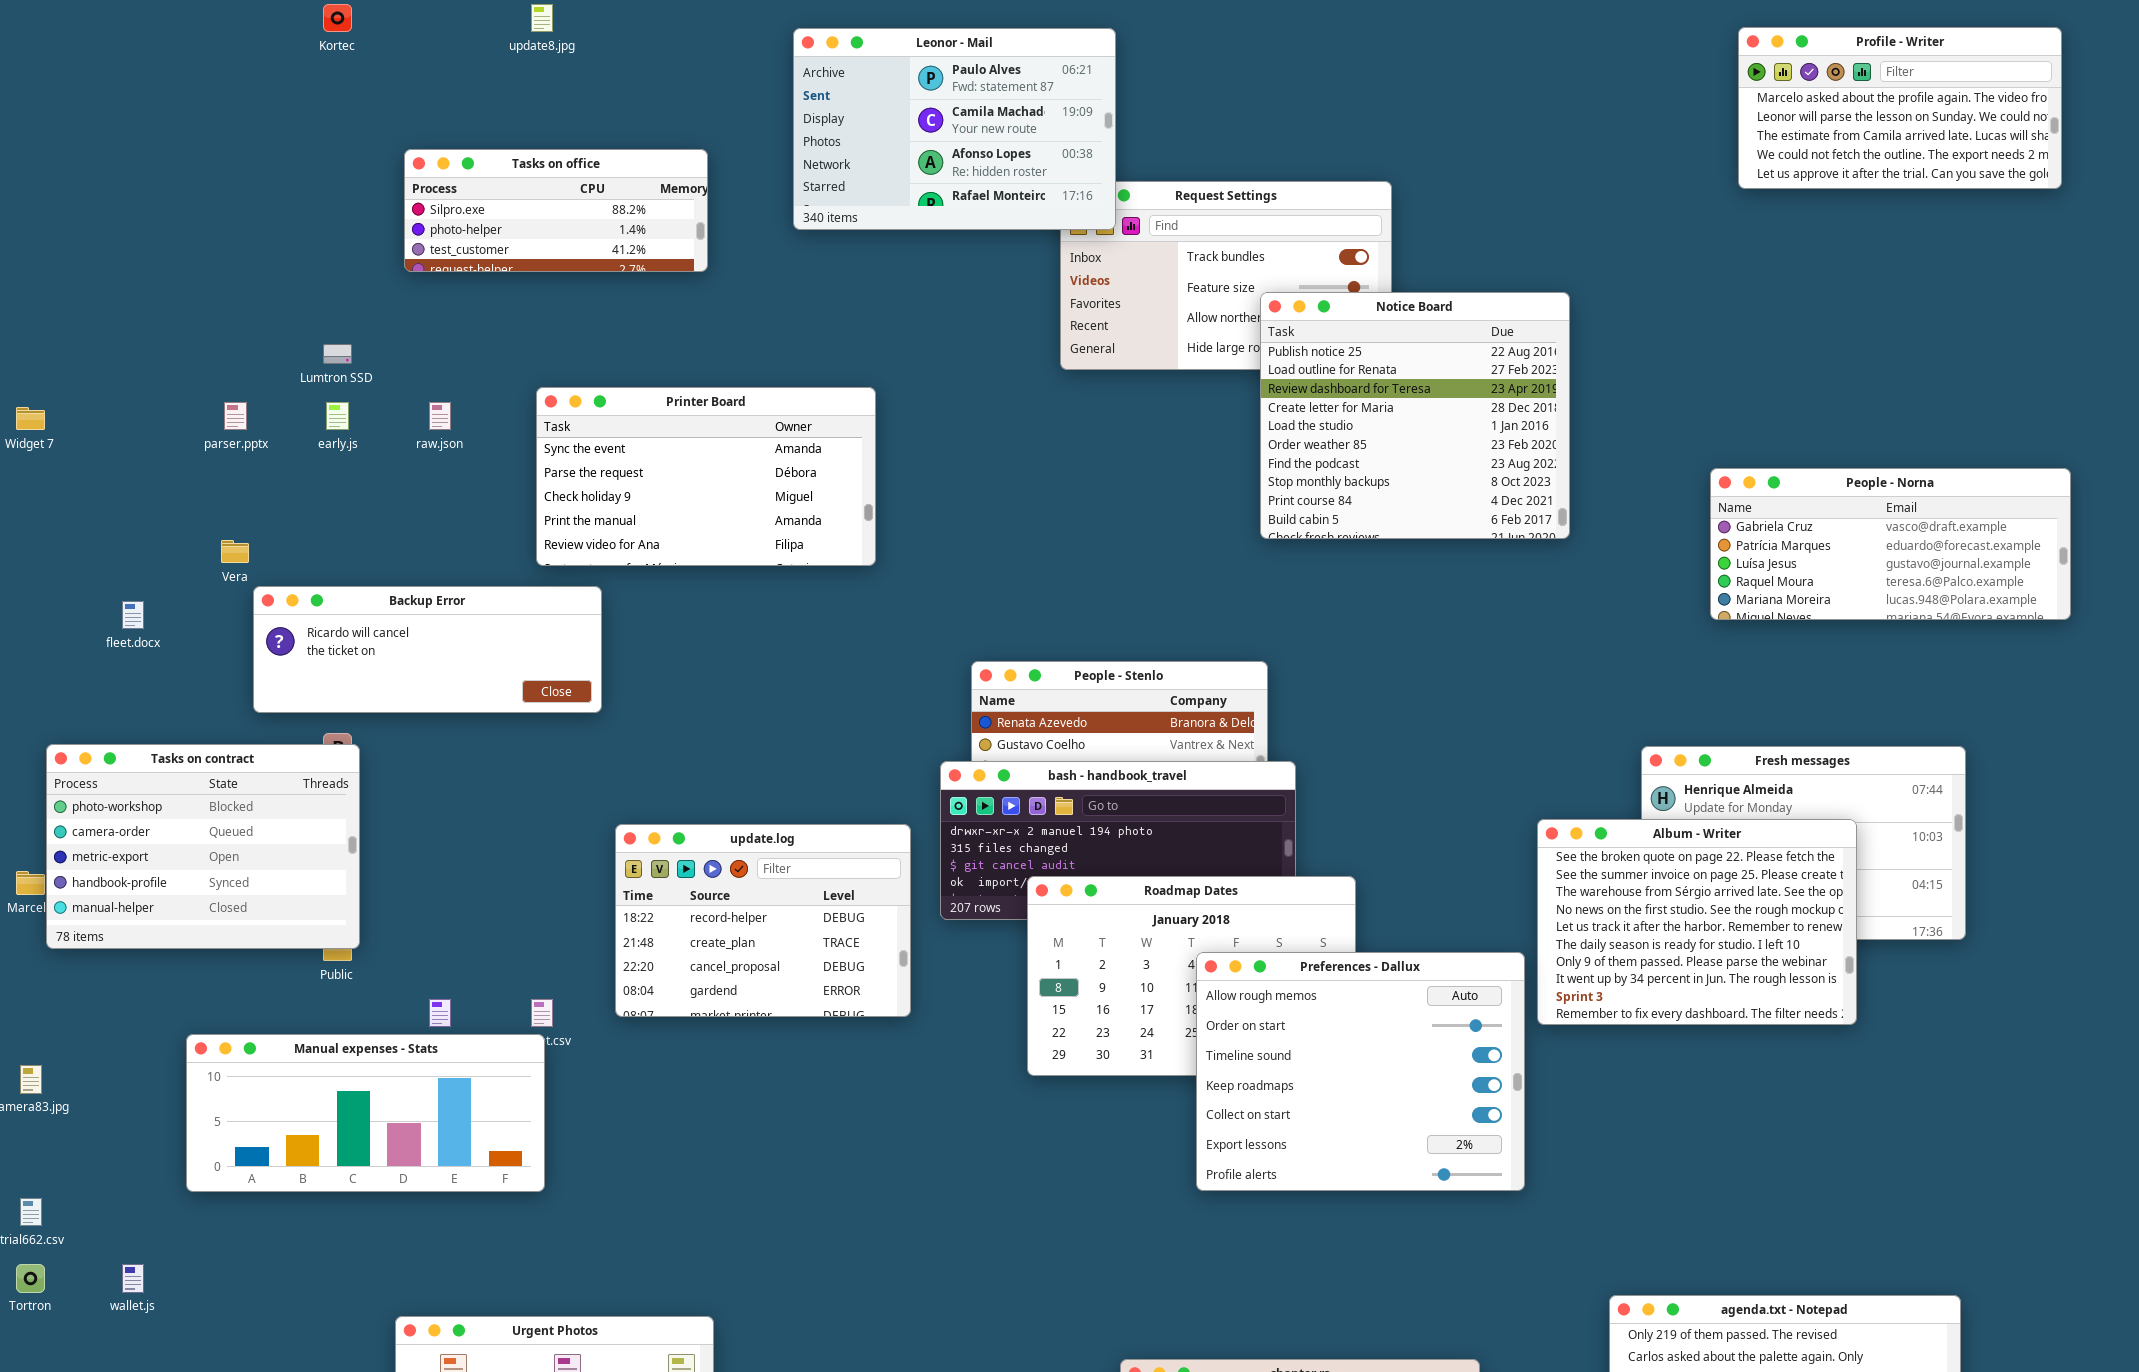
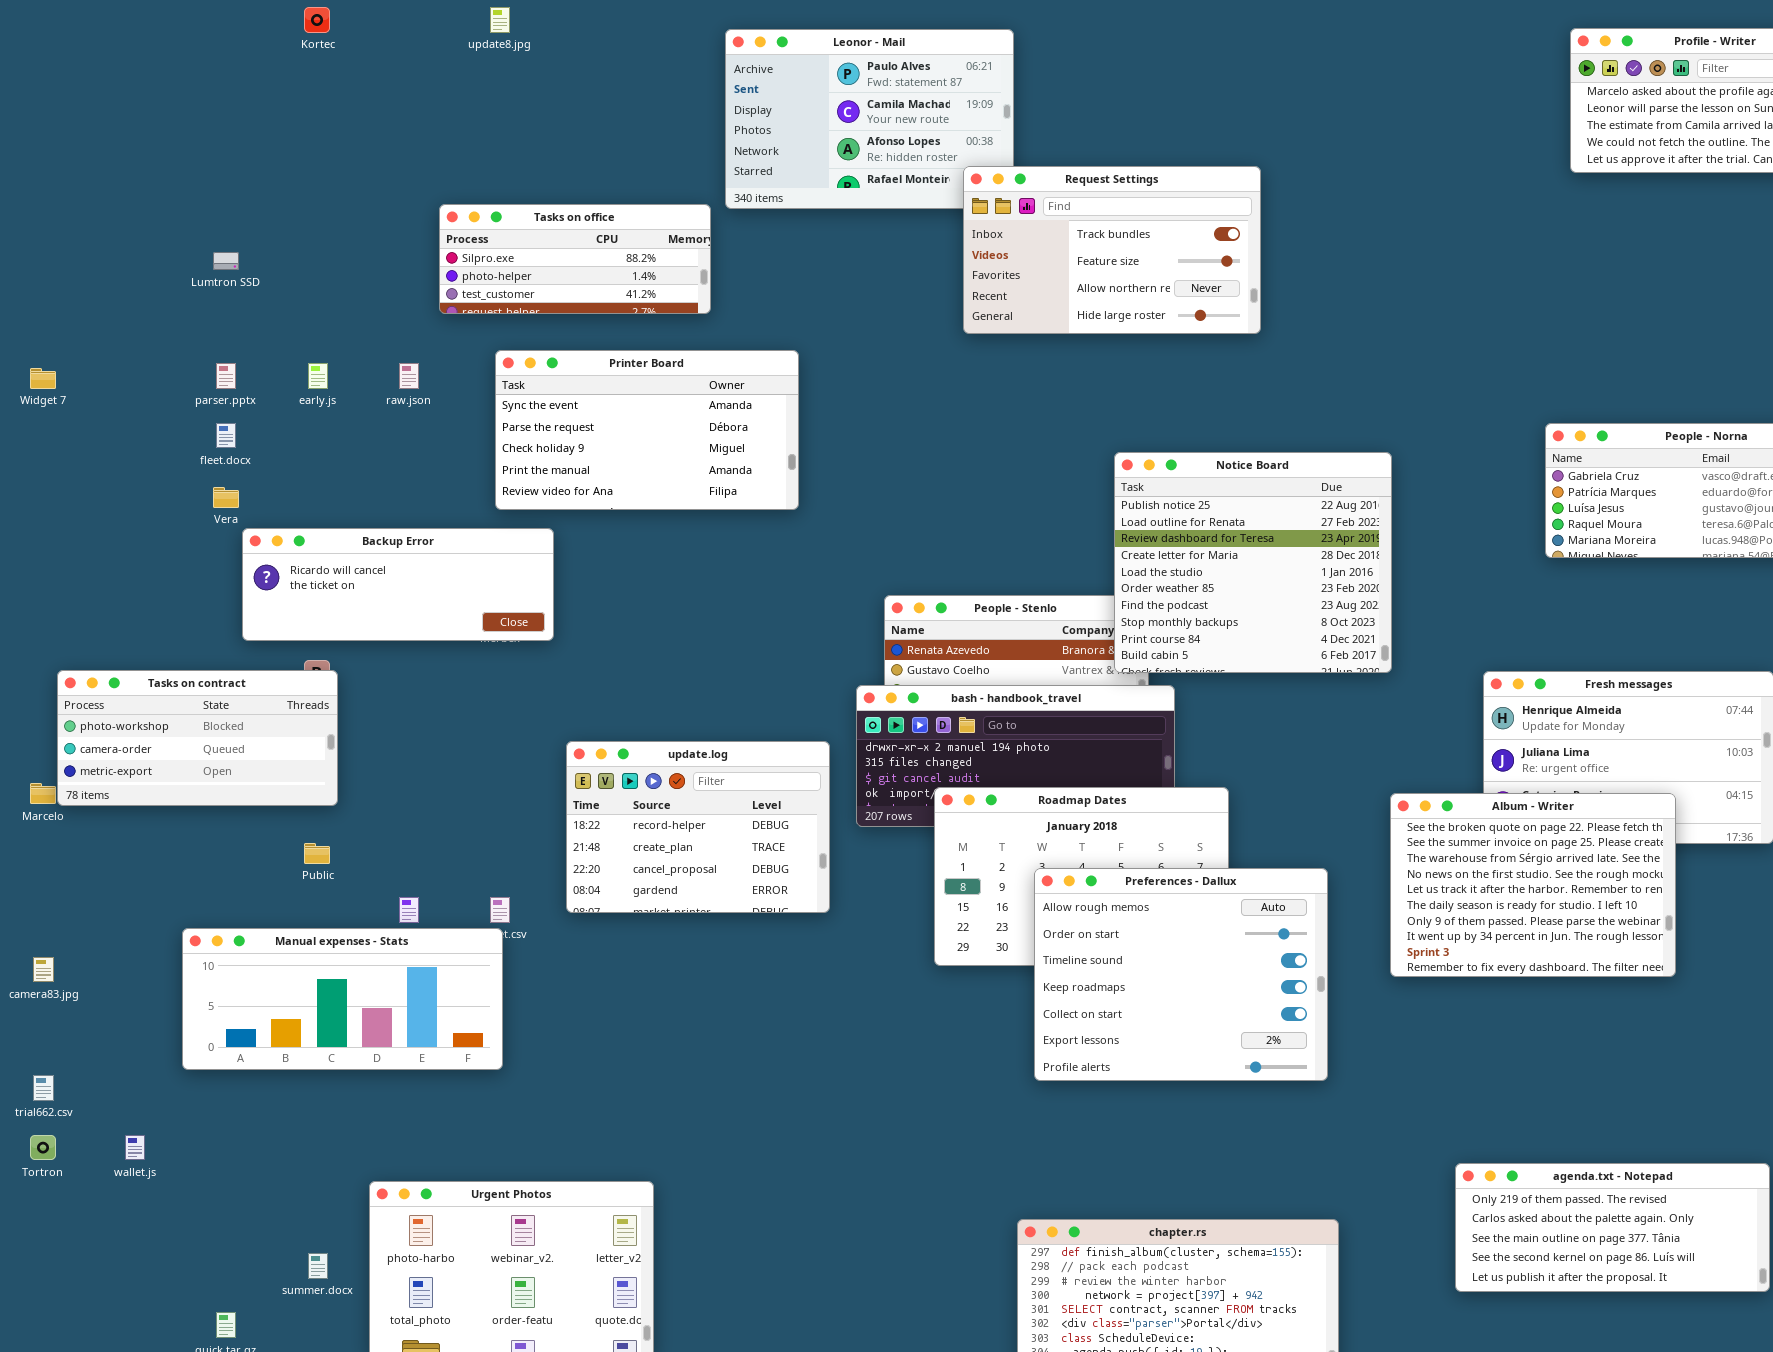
Tasks on office: [404,149,708,272] -> [439,204,711,314], moved
Request Settings: [1060,181,1392,370] -> [963,166,1261,334], raised
Notice Board: [1260,292,1570,539] -> [1114,452,1392,673], moved
Lumtron SSD: [323,344,352,364] -> [213,252,239,270], moved
fleet.docx: [122,601,144,629] -> [216,423,236,448], moved
Tasks on contract: [46,744,360,949] -> [57,670,338,806], resized
Album - Writer: [1537,819,1857,1025] -> [1390,793,1676,977], moved
Preferences - Dallux: [1196,952,1525,1191] -> [1034,868,1328,1081], moved

